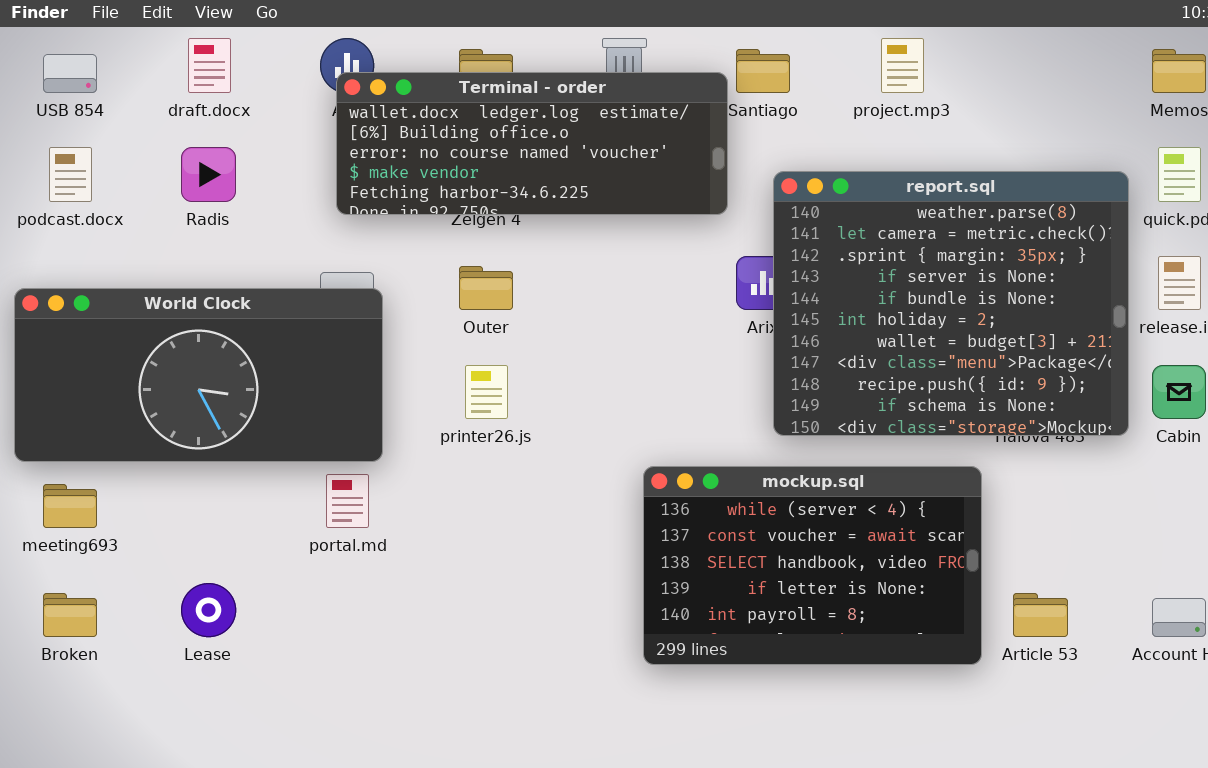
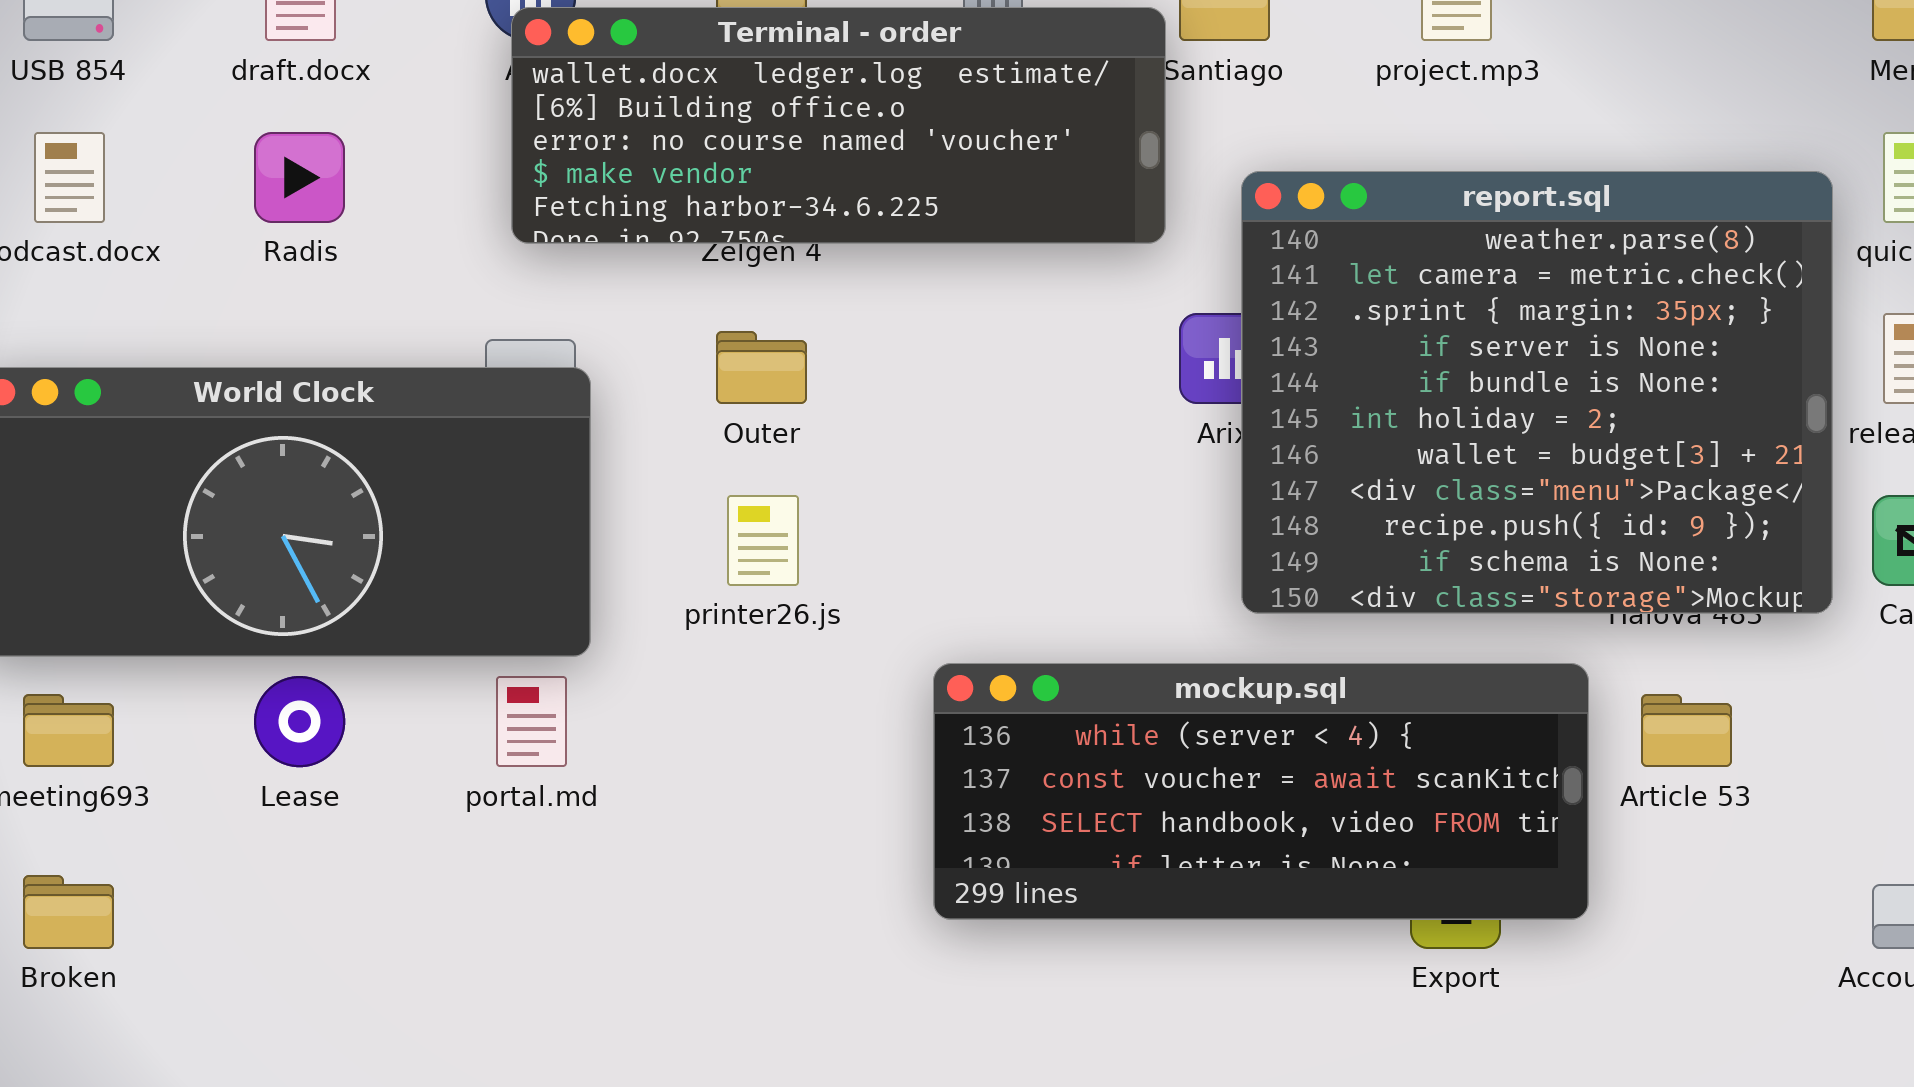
mockup.sql: [643,466,982,665] -> [933,663,1589,920], resized
Lease: [181,583,236,637] -> [254,676,345,767], moved
Article 53: [1013,593,1068,637] -> [1641,694,1732,767], moved

